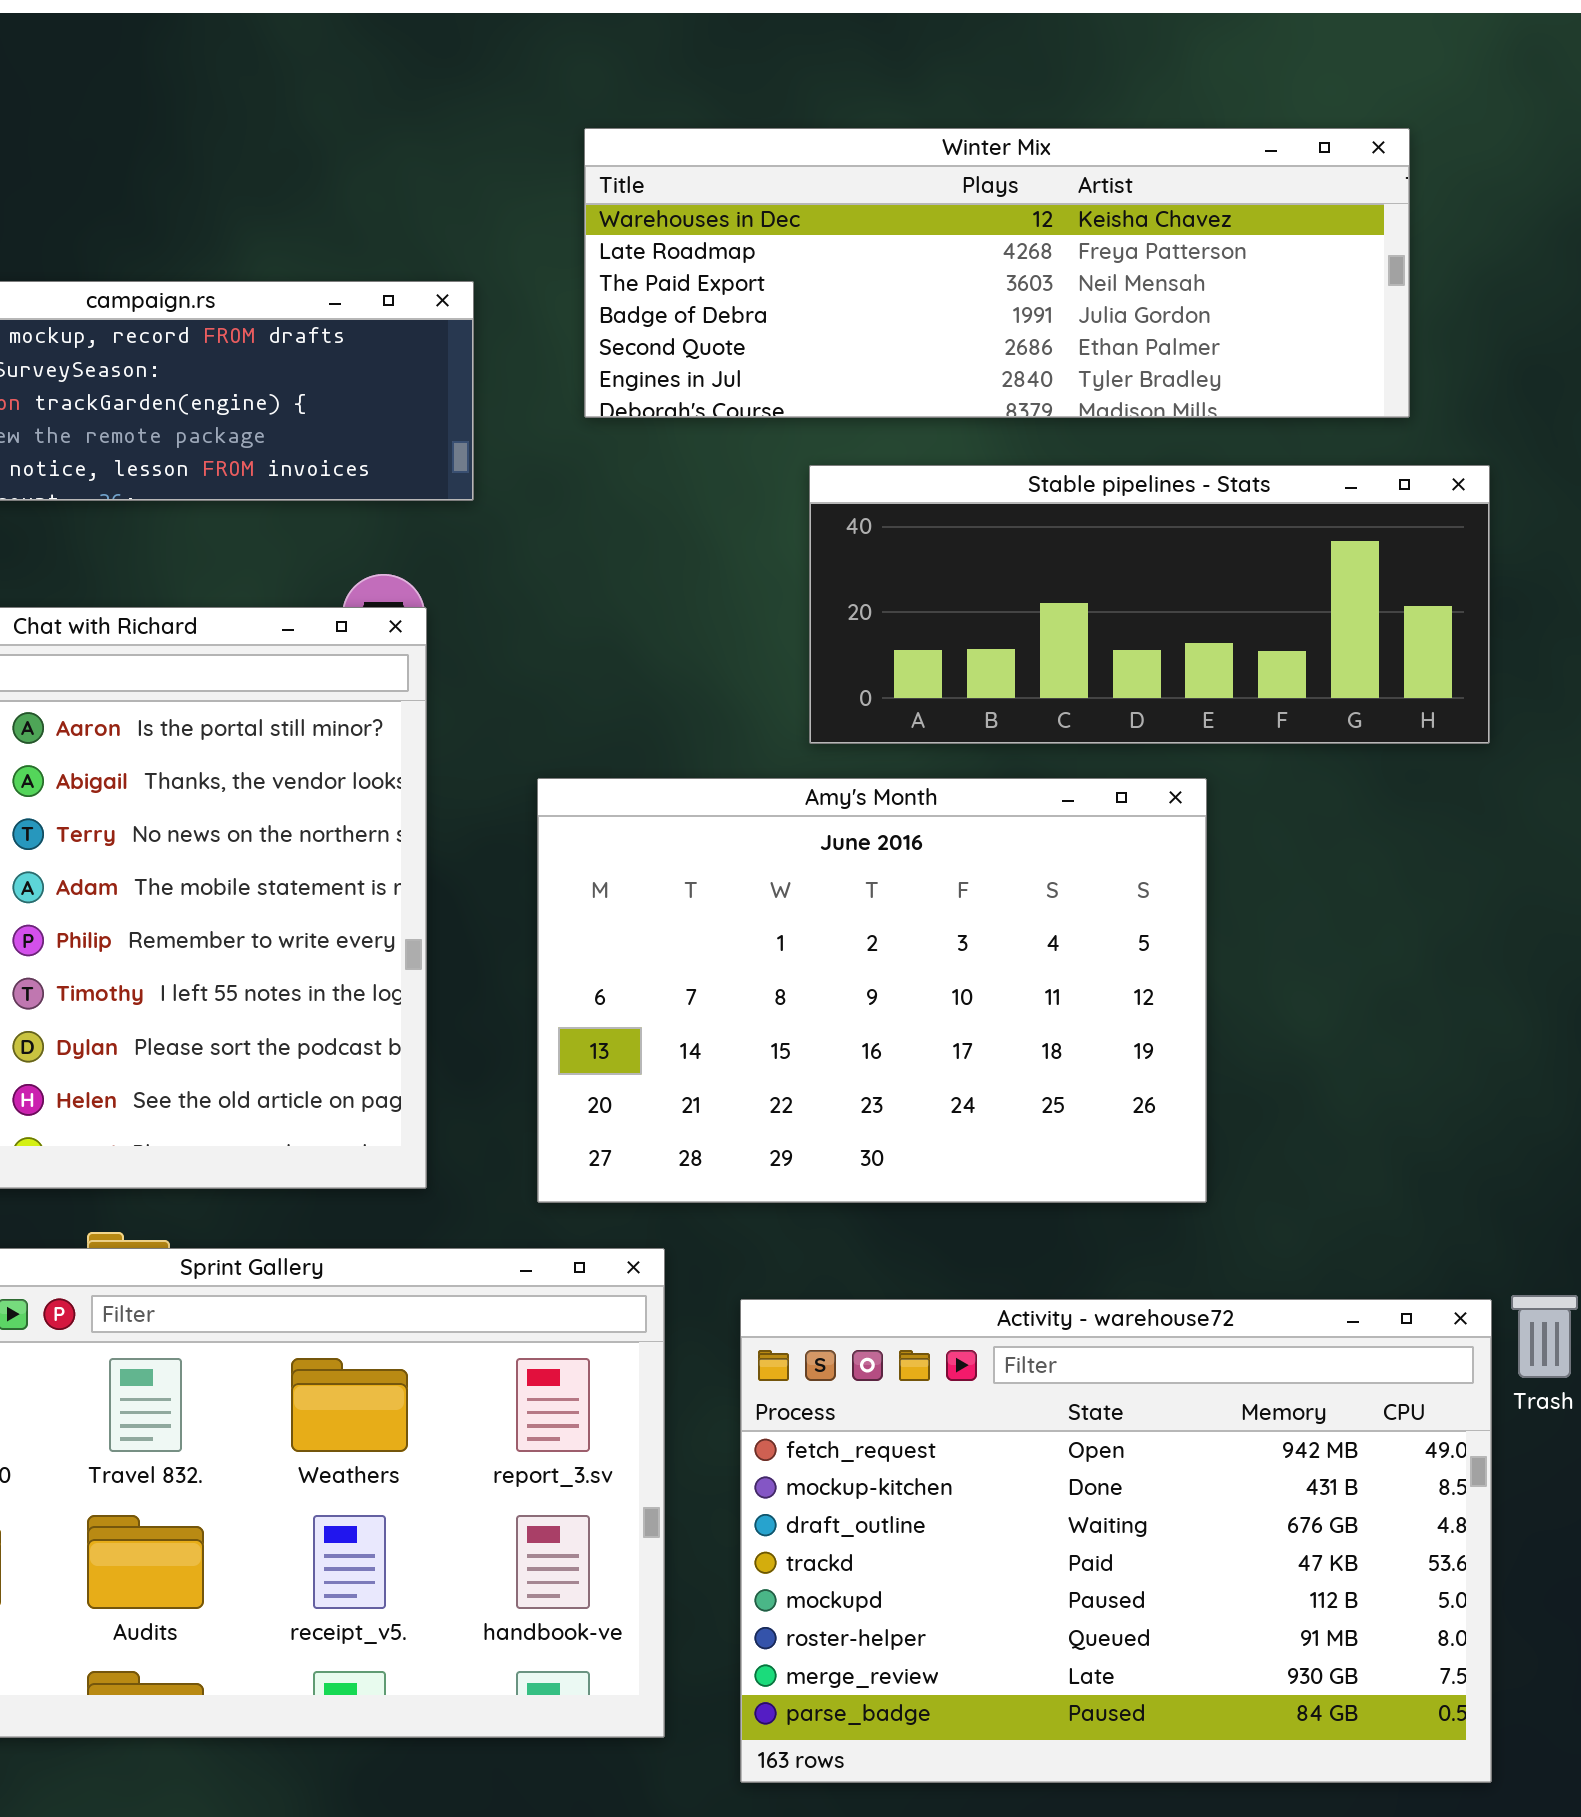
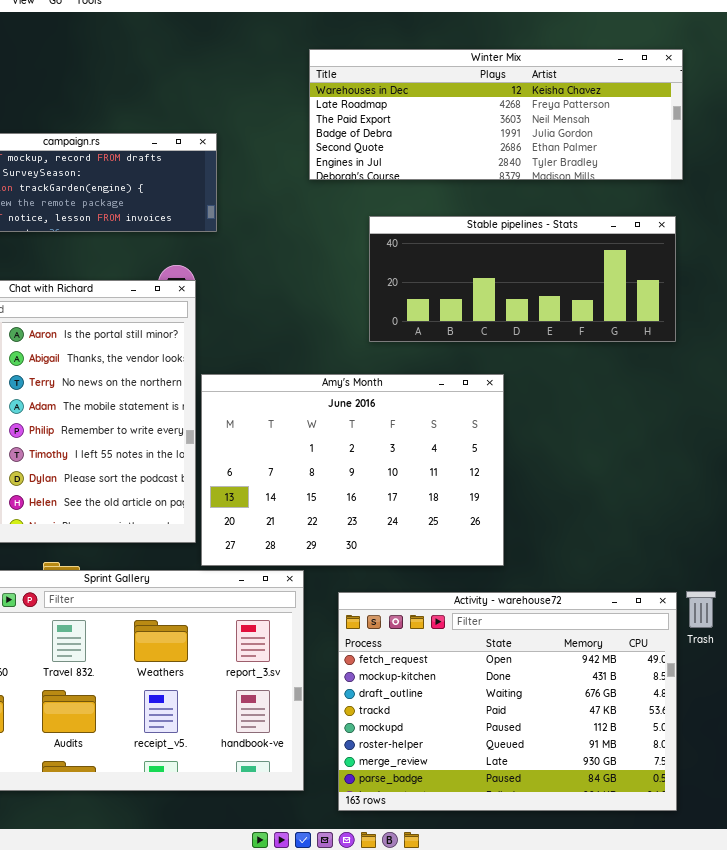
Winter Mix: [584,128,1410,418] -> [309,49,683,180], moved
Amy's Month: [537,778,1207,1203] -> [201,374,504,566], moved

